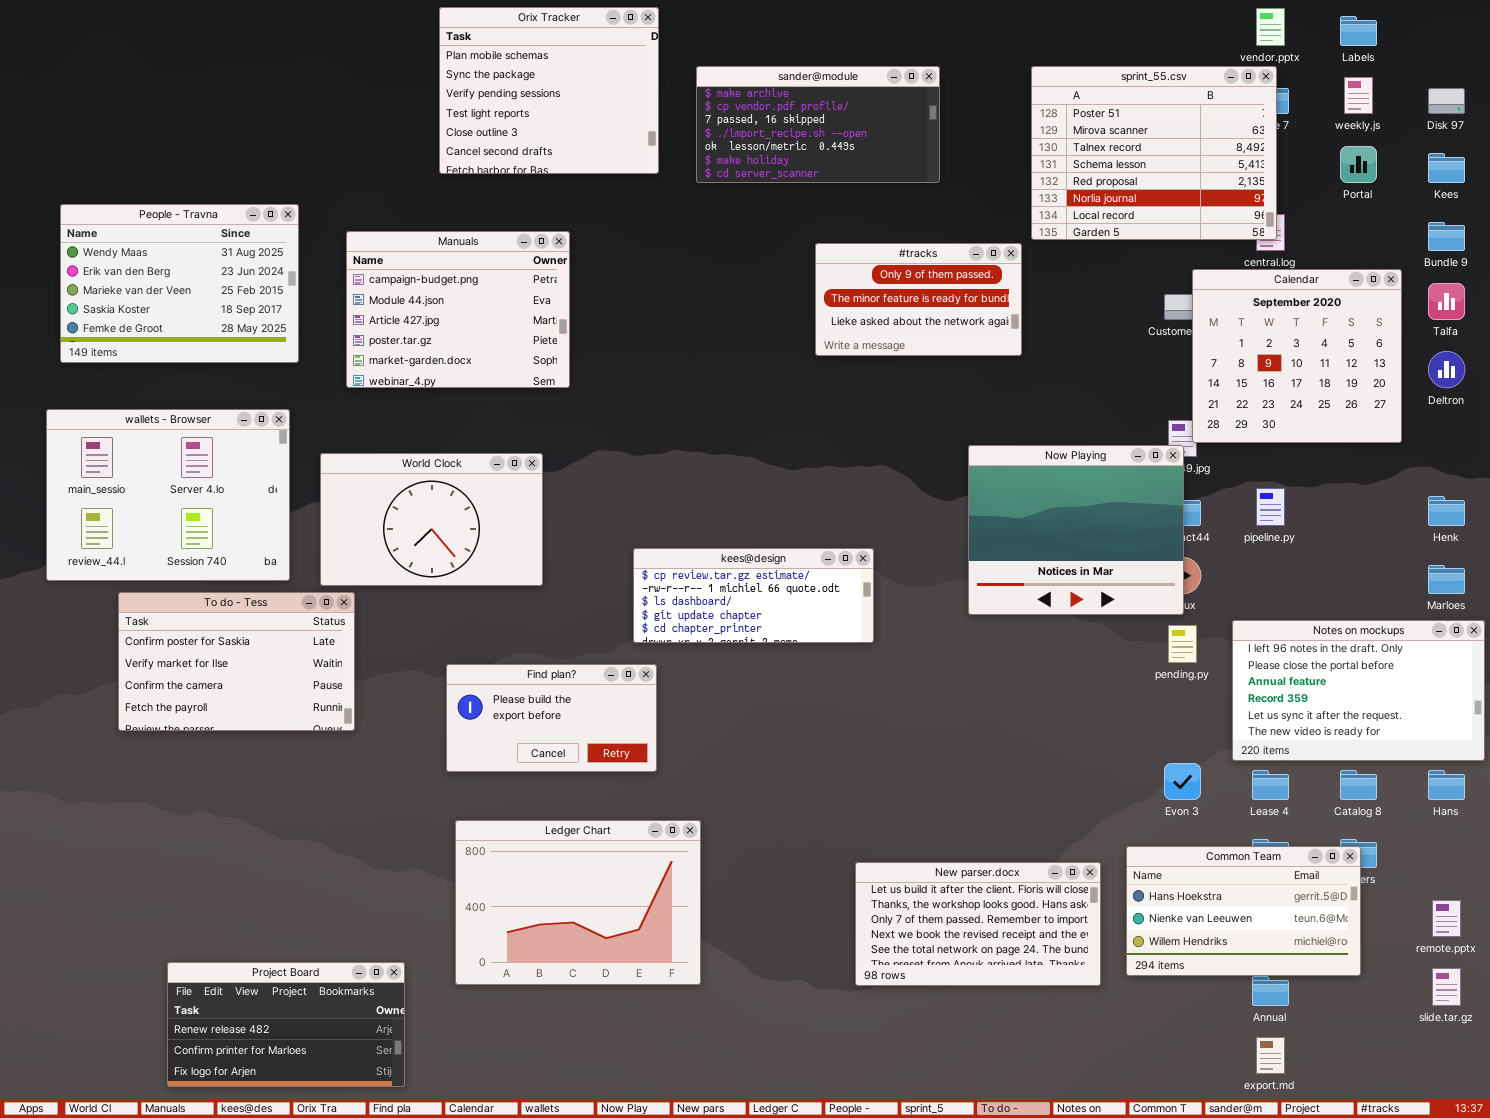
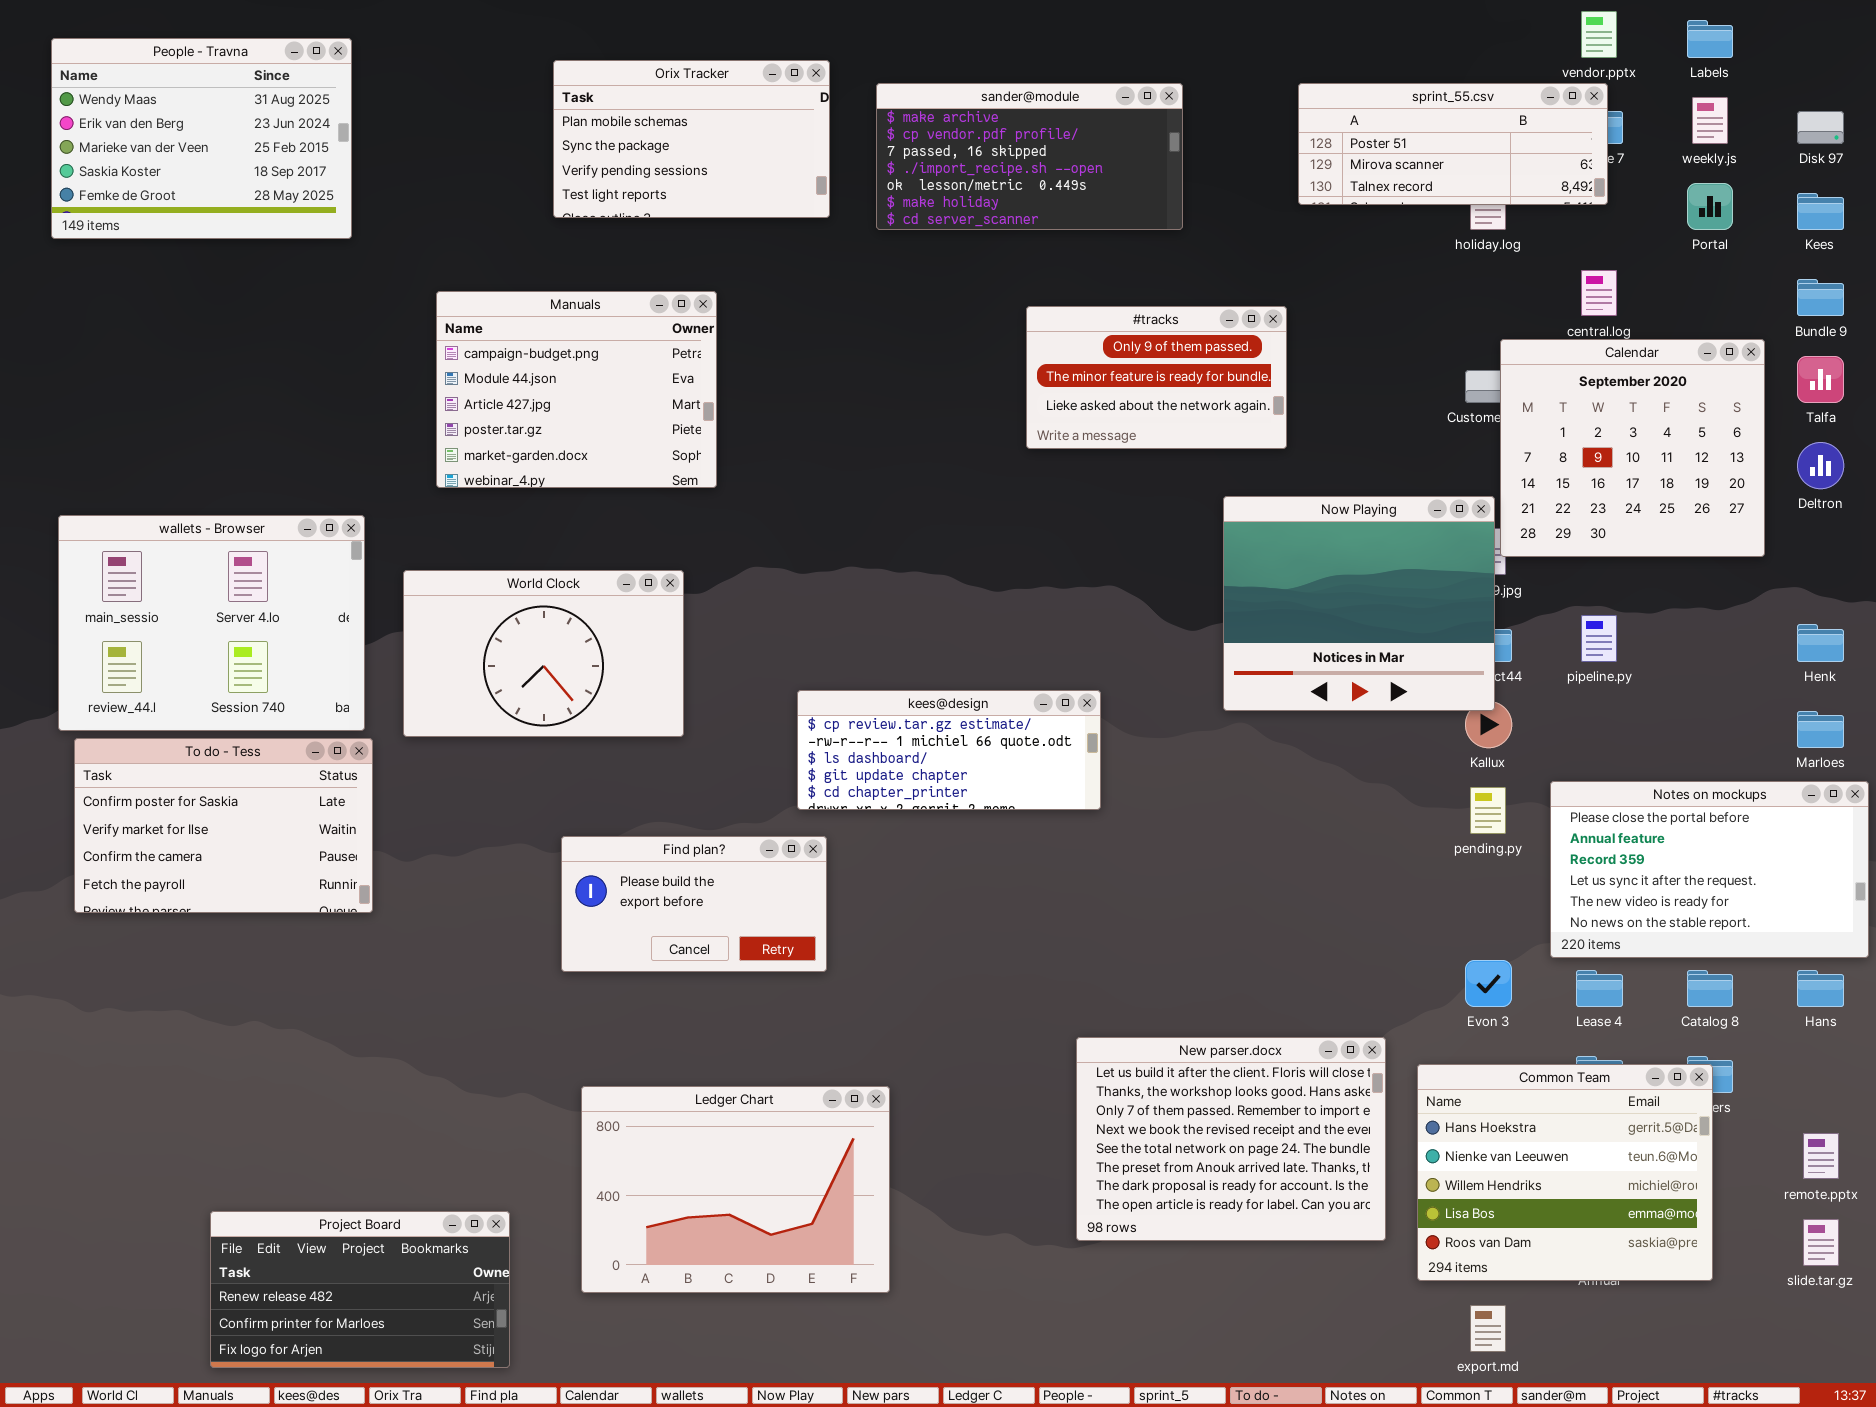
Orix Tracker: [439,7,659,174] -> [553,60,830,218], resized
sprint_55.csv: [1031,66,1277,240] -> [1298,83,1608,205], resized
People - Travna: [60,204,299,363] -> [51,38,352,239], moved
Now Playing: [968,445,1184,615] -> [1223,496,1495,711], moved
To do - Tess: [118,592,355,731] -> [74,738,373,913], moved
Notes on mockups: [1232,620,1485,761] -> [1550,781,1869,958], scrolled down 1 row
Ledger Chart: [455,820,701,985] -> [581,1086,890,1293], moved
Common Team: [1126,846,1361,976] -> [1417,1064,1713,1281], resized
New parser.docx: [855,862,1101,986] -> [1076,1037,1386,1241], resized
export.md: [1256,1037,1285,1074] -> [1470,1305,1506,1352], moved

